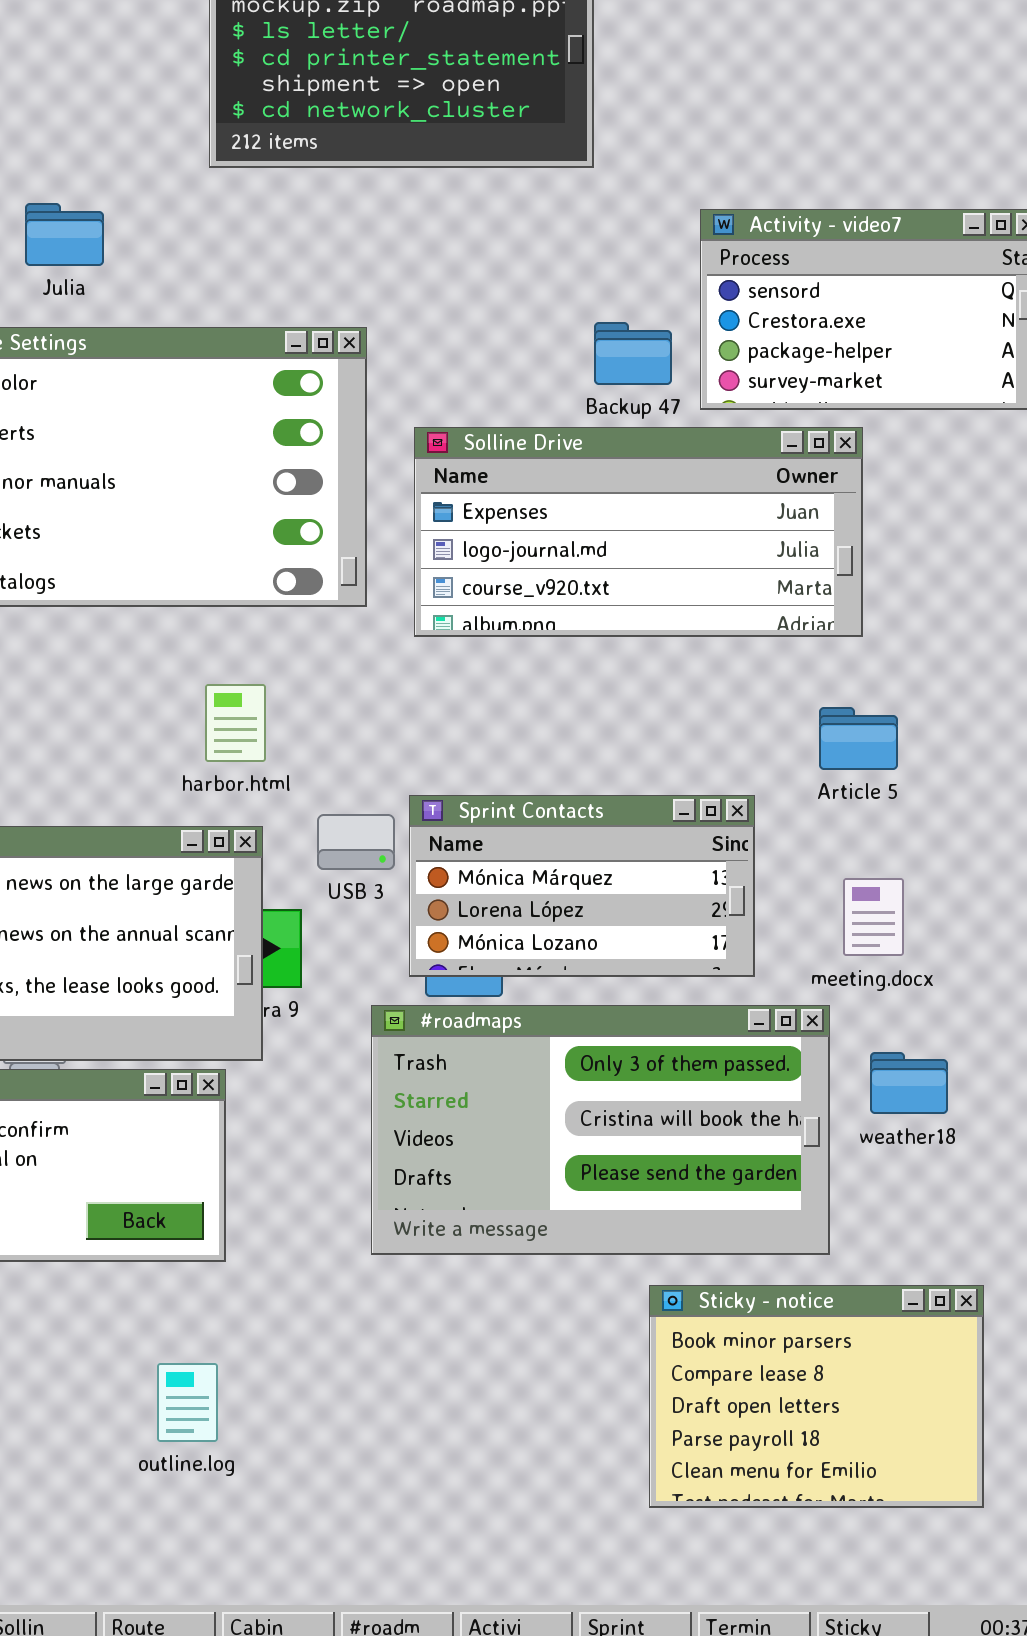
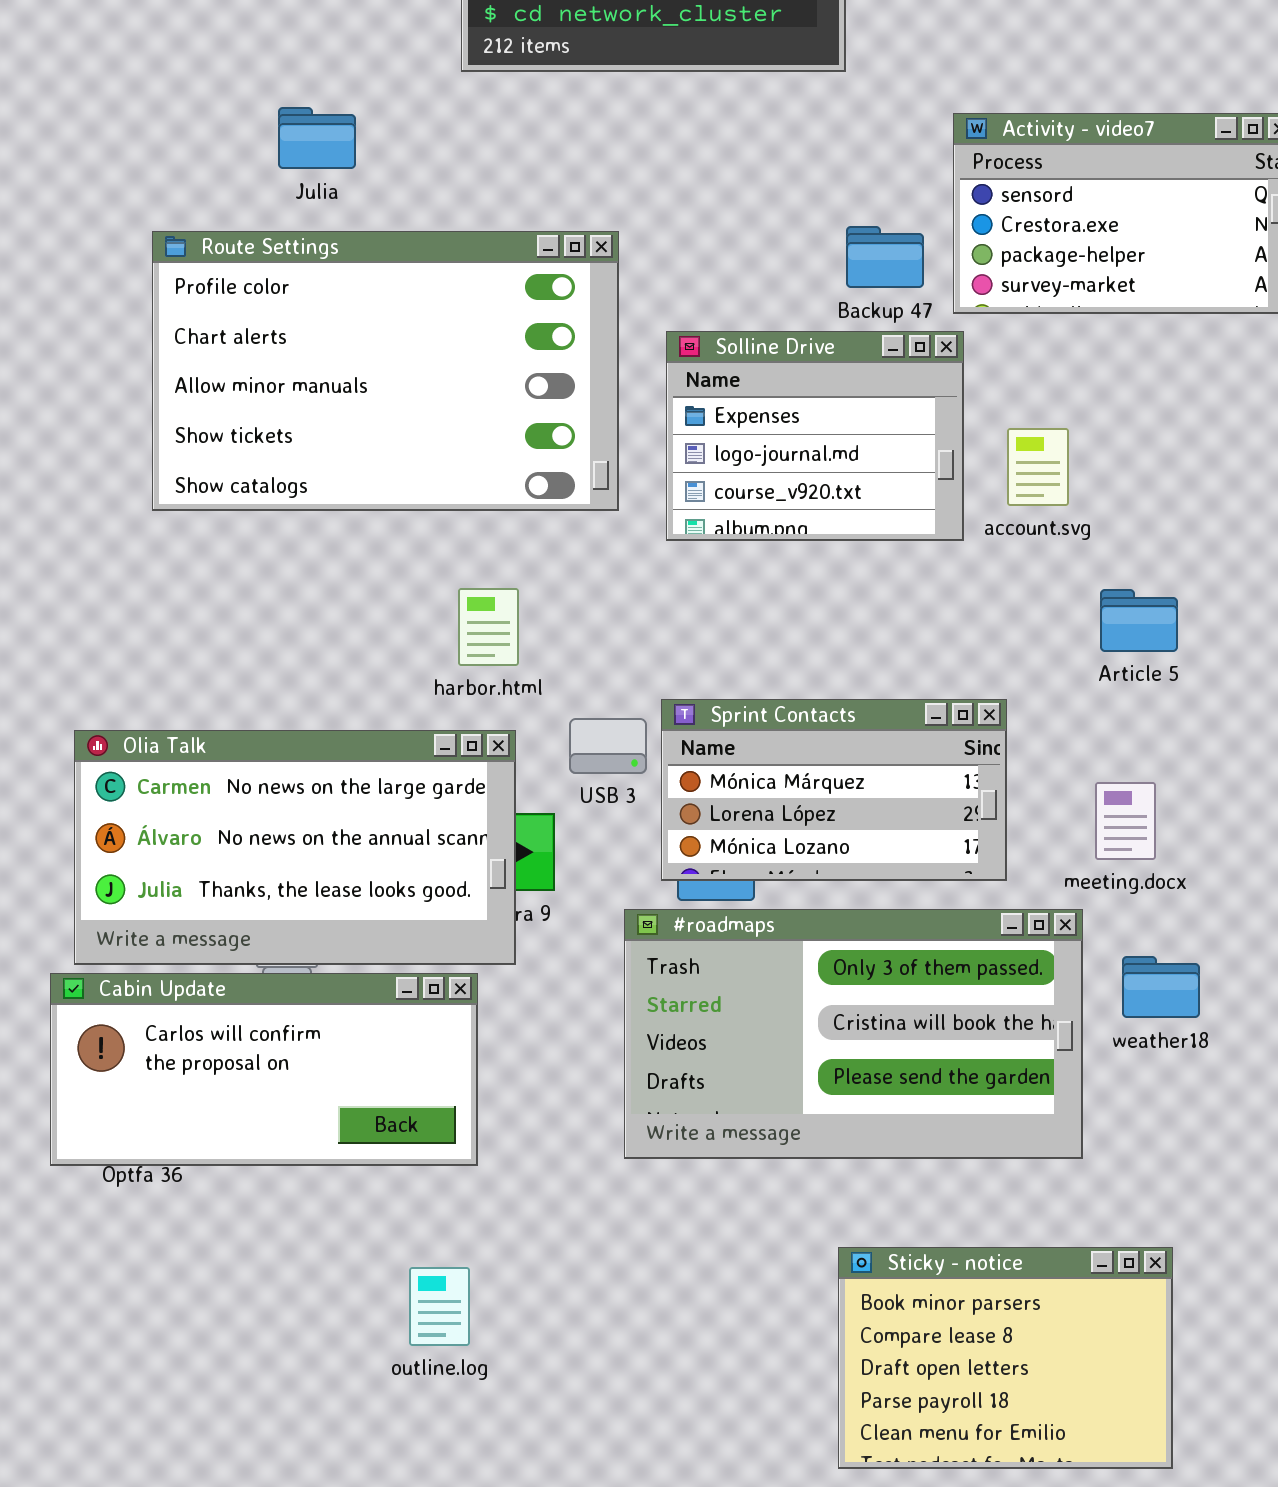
Solline Drive: [414,427,863,637] -> [666,331,964,541], resized
Article 5: [819,707,898,770] -> [1100,589,1178,652], moved
Sticky - notice: [649,1285,984,1508] -> [838,1247,1173,1469], moved

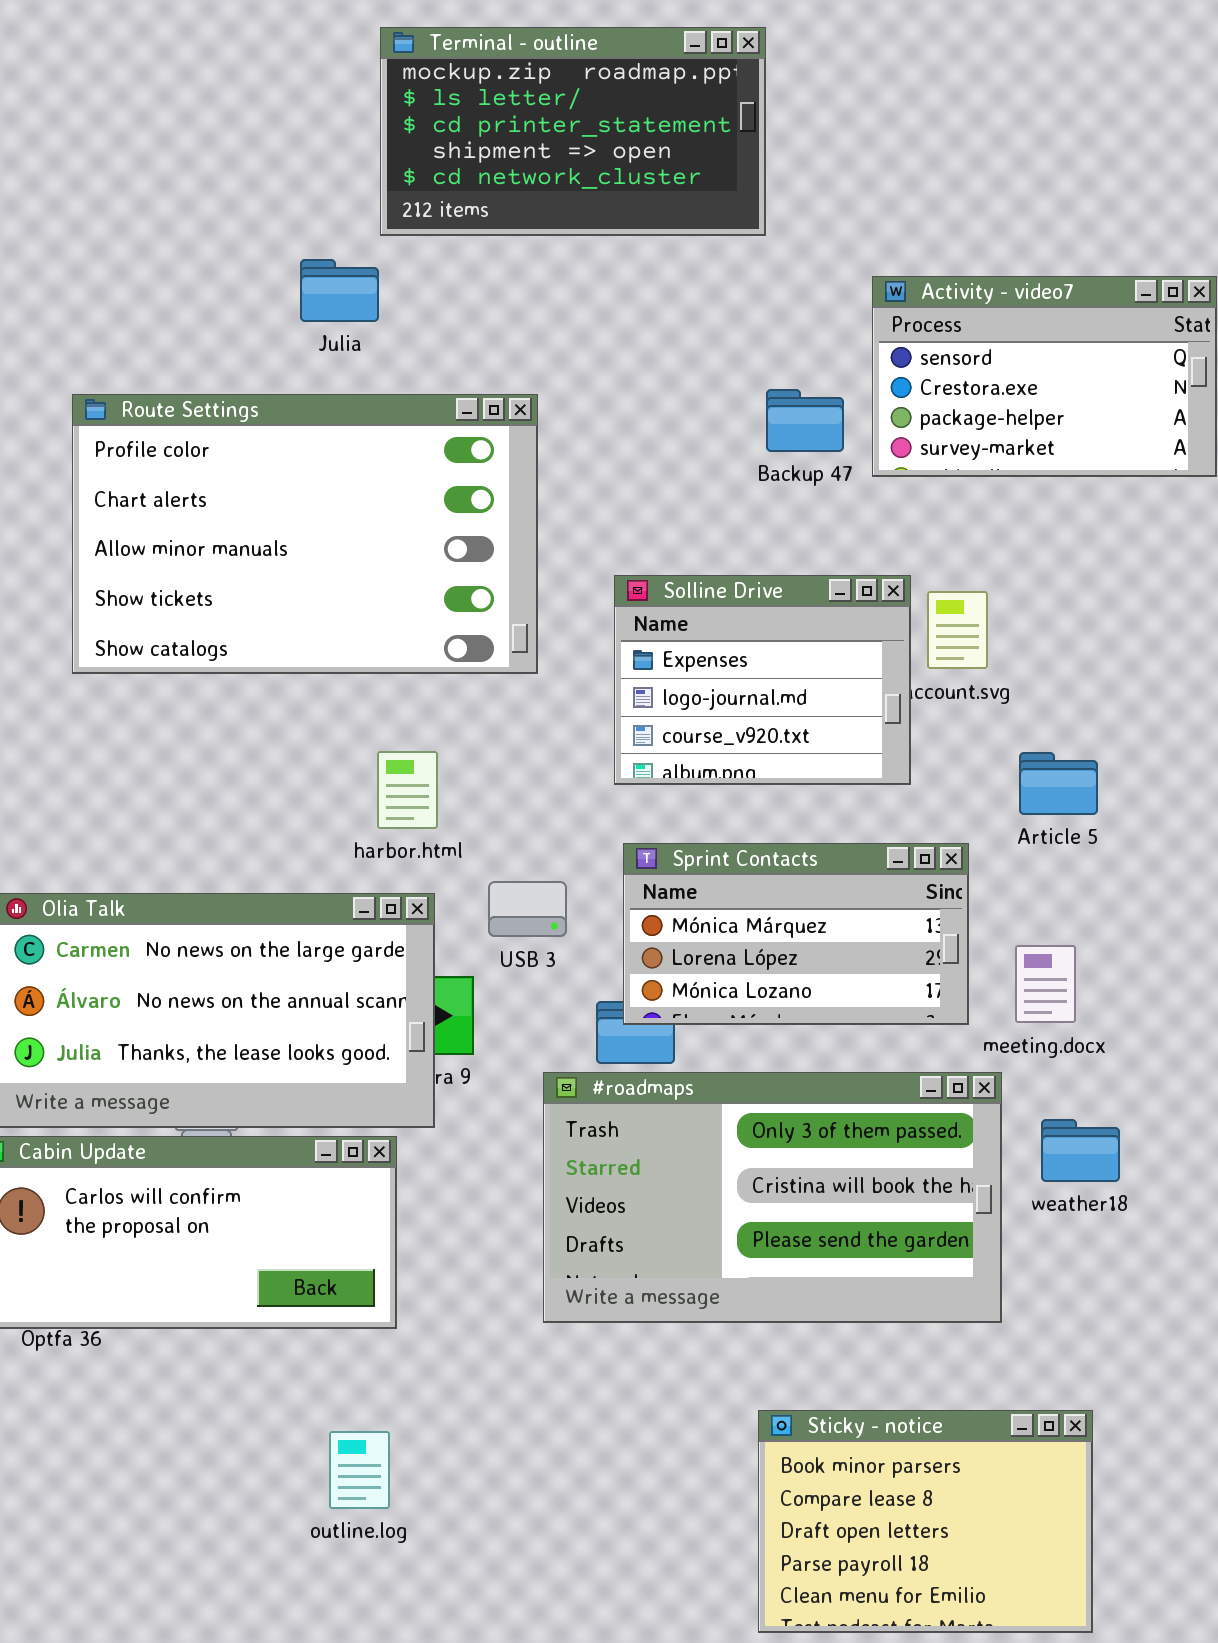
Julia: [278,107,356,169] -> [300,259,379,322], moved
Solline Drive: [666,331,964,541] -> [614,575,911,785], moved
Sprint Contacts: [661,699,1007,881] -> [623,843,969,1025], moved

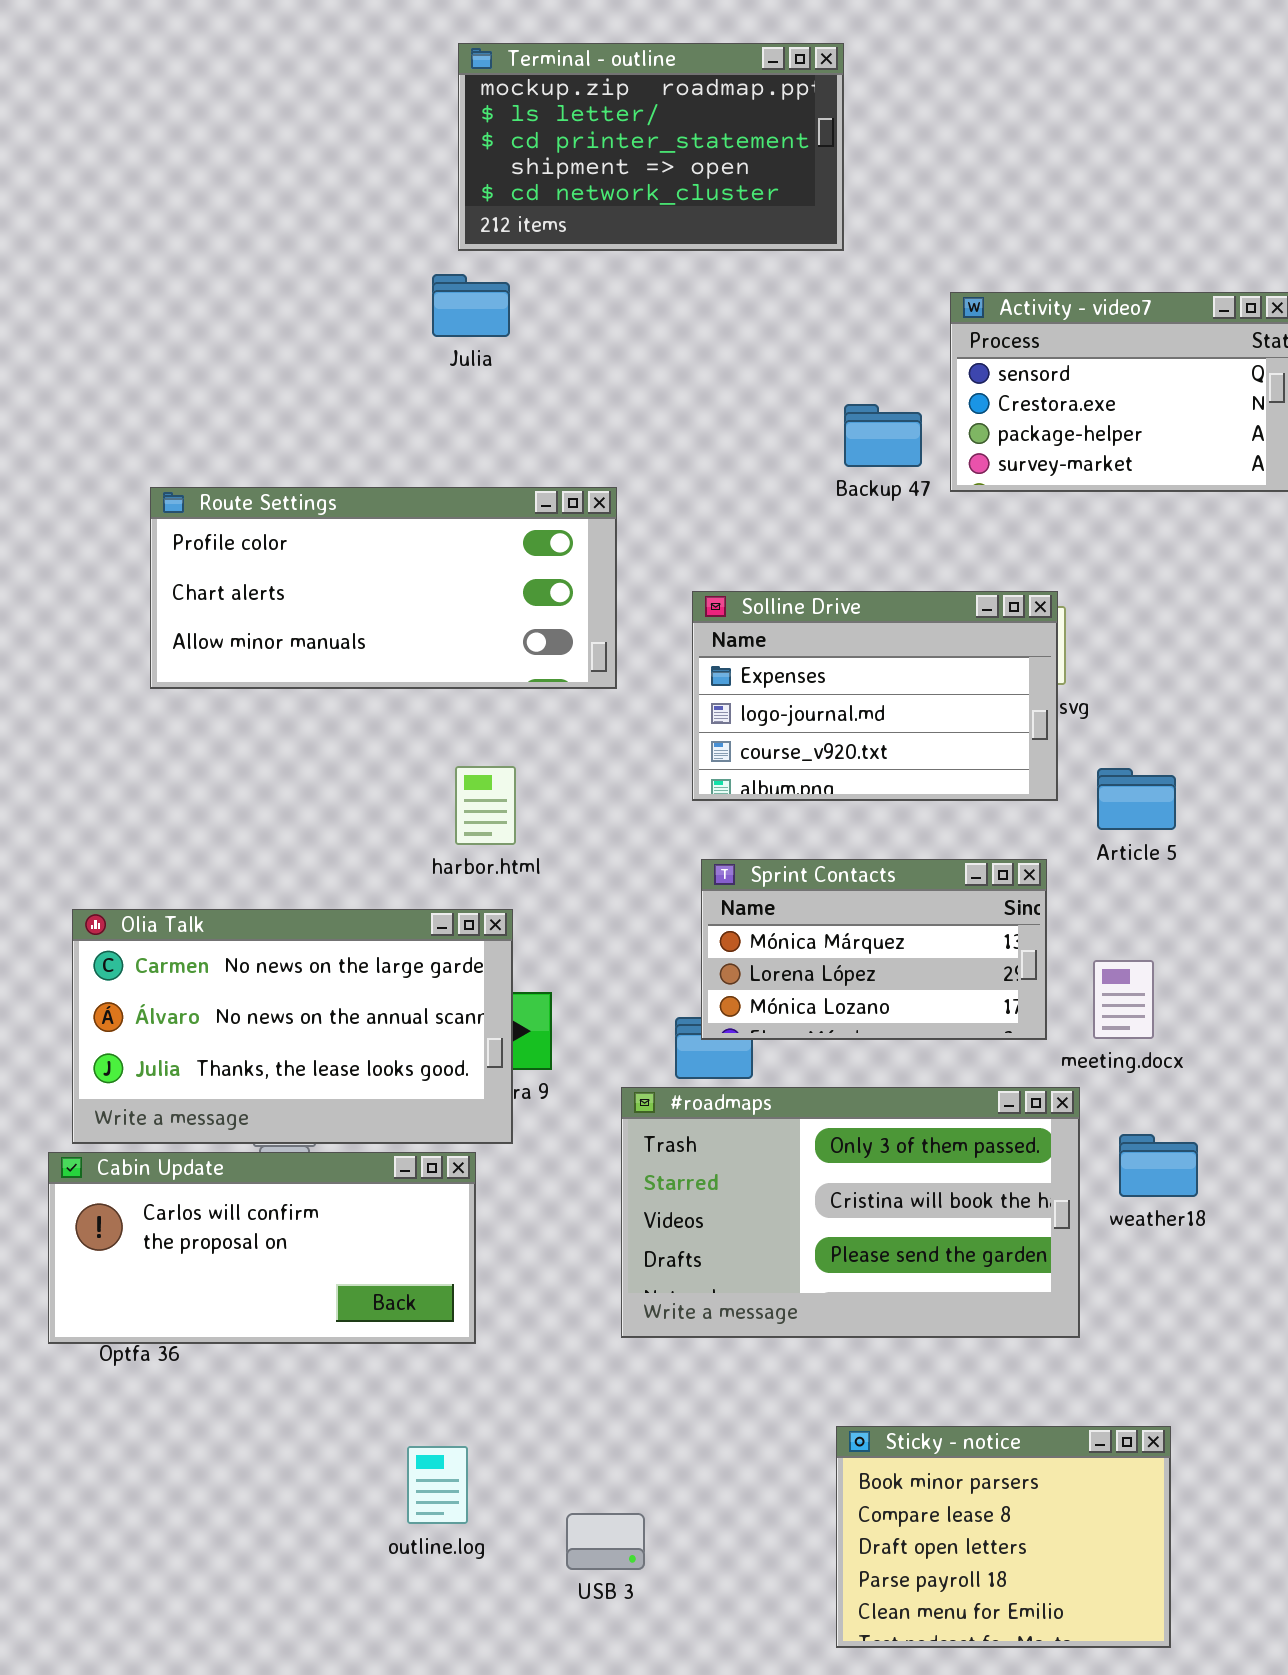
Julia: [300,259,379,322] -> [432,274,510,337], moved
Route Settings: [72,394,538,674] -> [150,487,617,689], resized
Solline Drive: [614,575,911,785] -> [692,591,1058,801], resized
USB 3: [488,881,567,937] -> [566,1513,645,1570], moved

